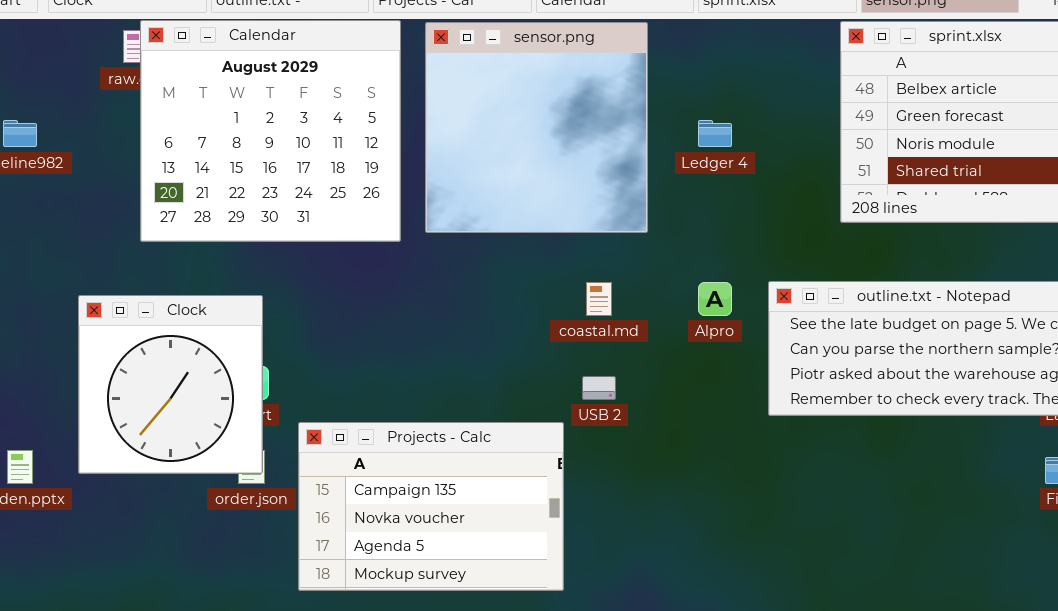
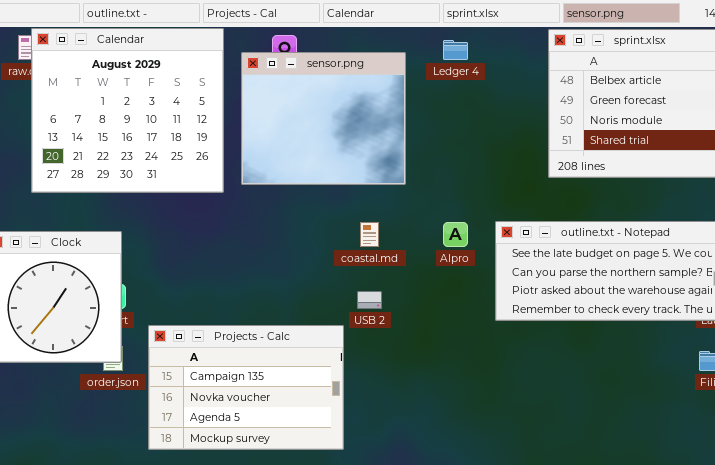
sensor.png: [425,22,648,233] -> [241,52,406,185], resized
Ledger 4: [698,120,732,147] -> [443,40,468,60], moved

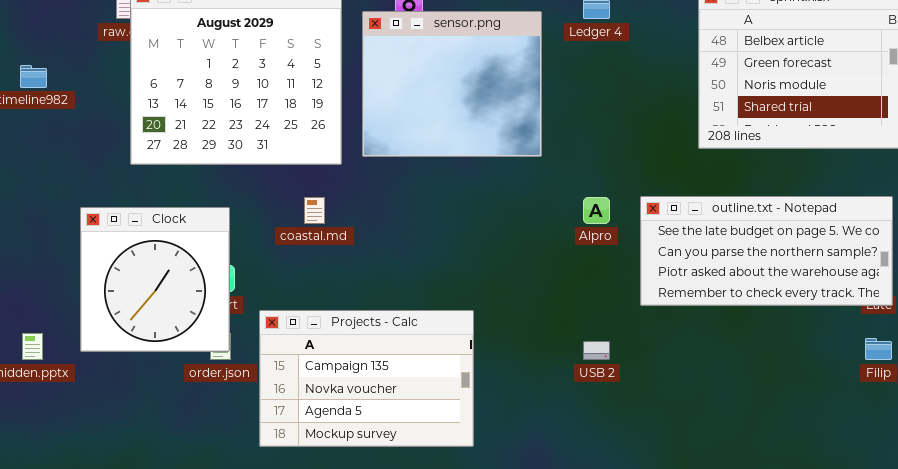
coastal.md: [360,222,379,247] -> [304,197,325,224], moved
USB 2: [357,291,382,309] -> [583,341,610,360], moved

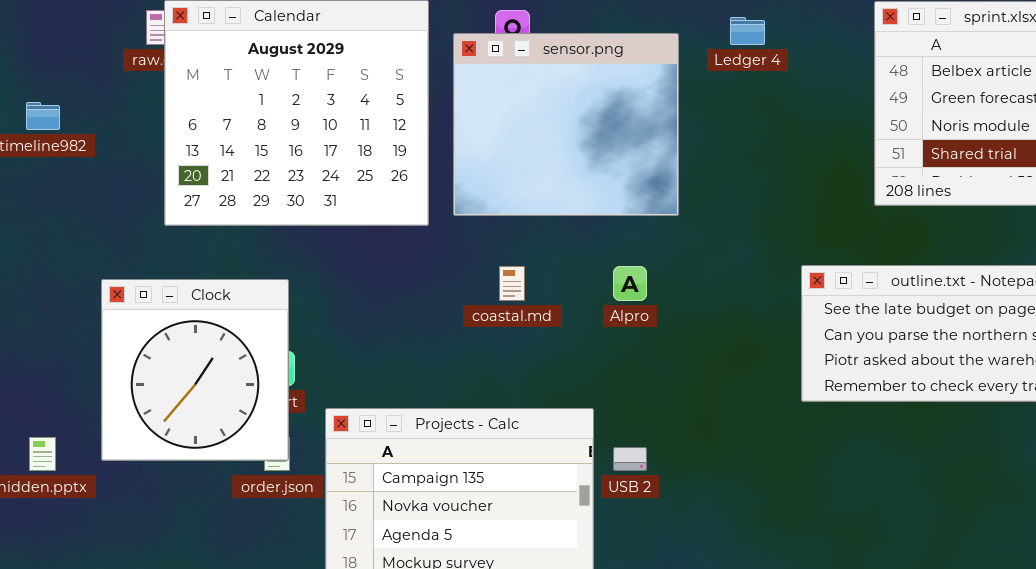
coastal.md: [304,197,325,224] -> [499,266,525,301], moved
Alpro: [583,197,610,224] -> [613,266,647,301], moved
USB 2: [583,341,610,360] -> [613,447,647,471], moved

